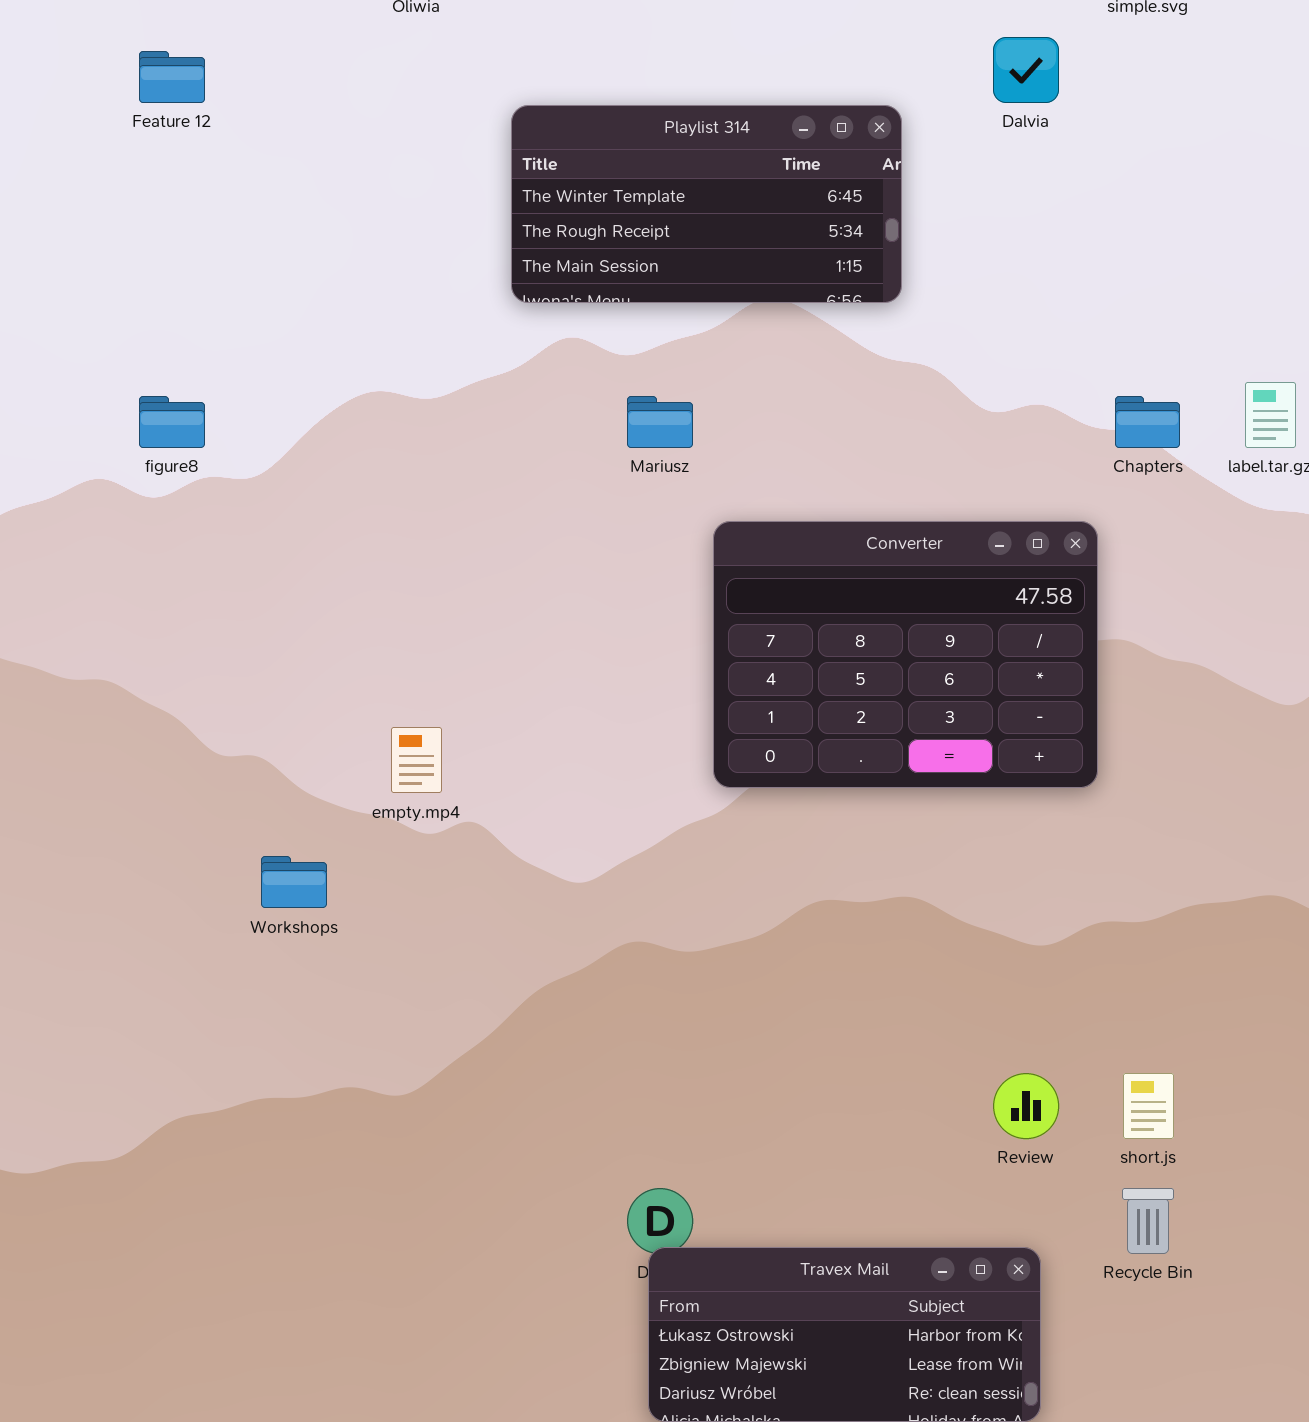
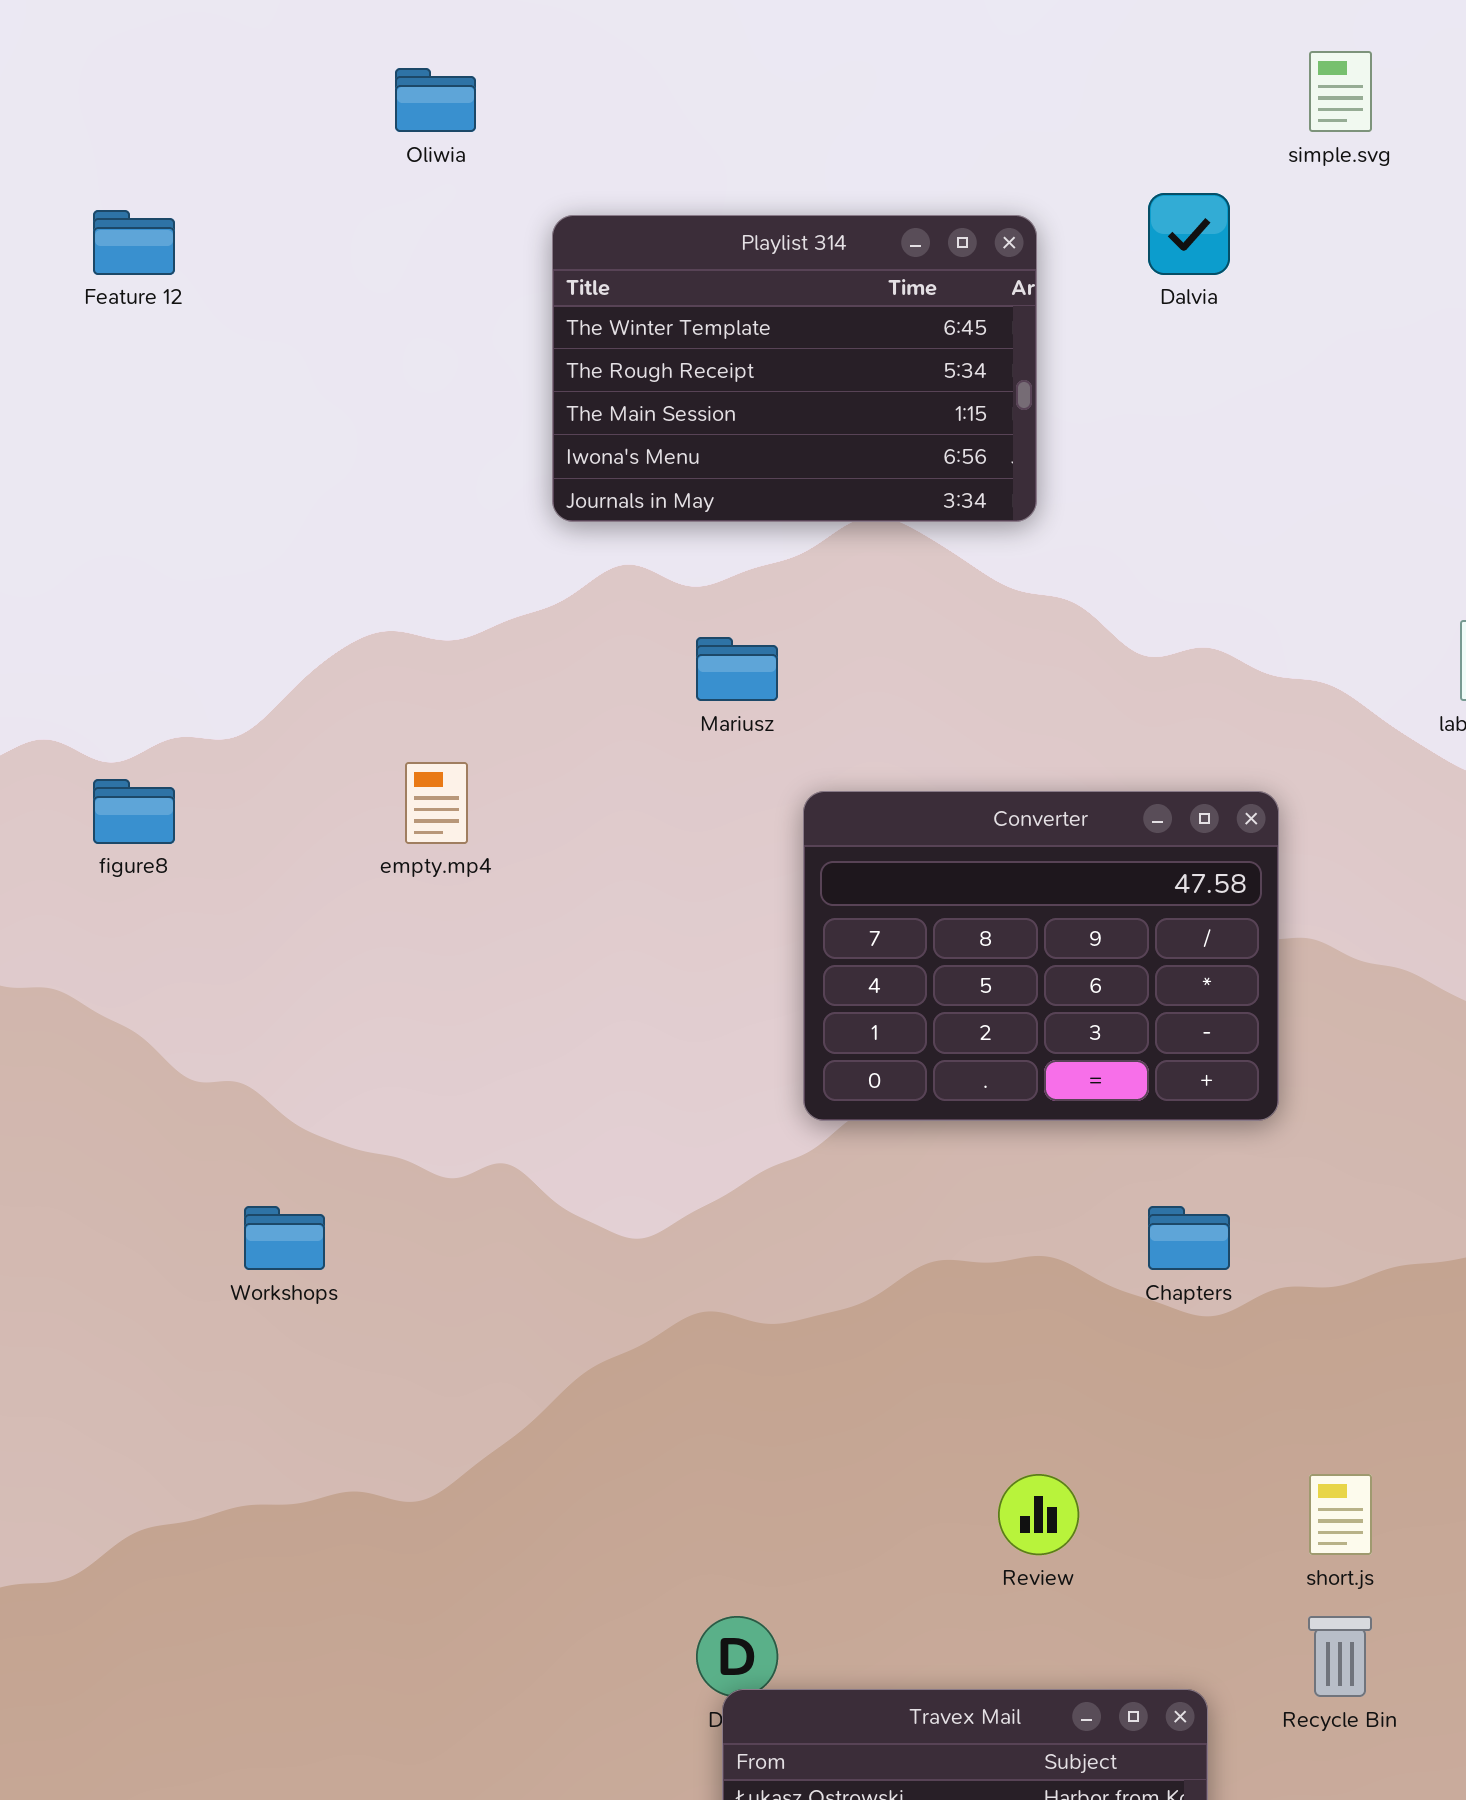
Playlist 314: [511,105,902,303] -> [552,215,1037,522], resized
figure8: [139,396,205,448] -> [93,779,175,844], moved
Chapters: [1115,396,1180,448] -> [1148,1206,1230,1270], moved
empty.mp4: [391,727,442,793] -> [405,762,468,844], moved
Review: [993,1073,1059,1139] -> [998,1474,1079,1555], moved

